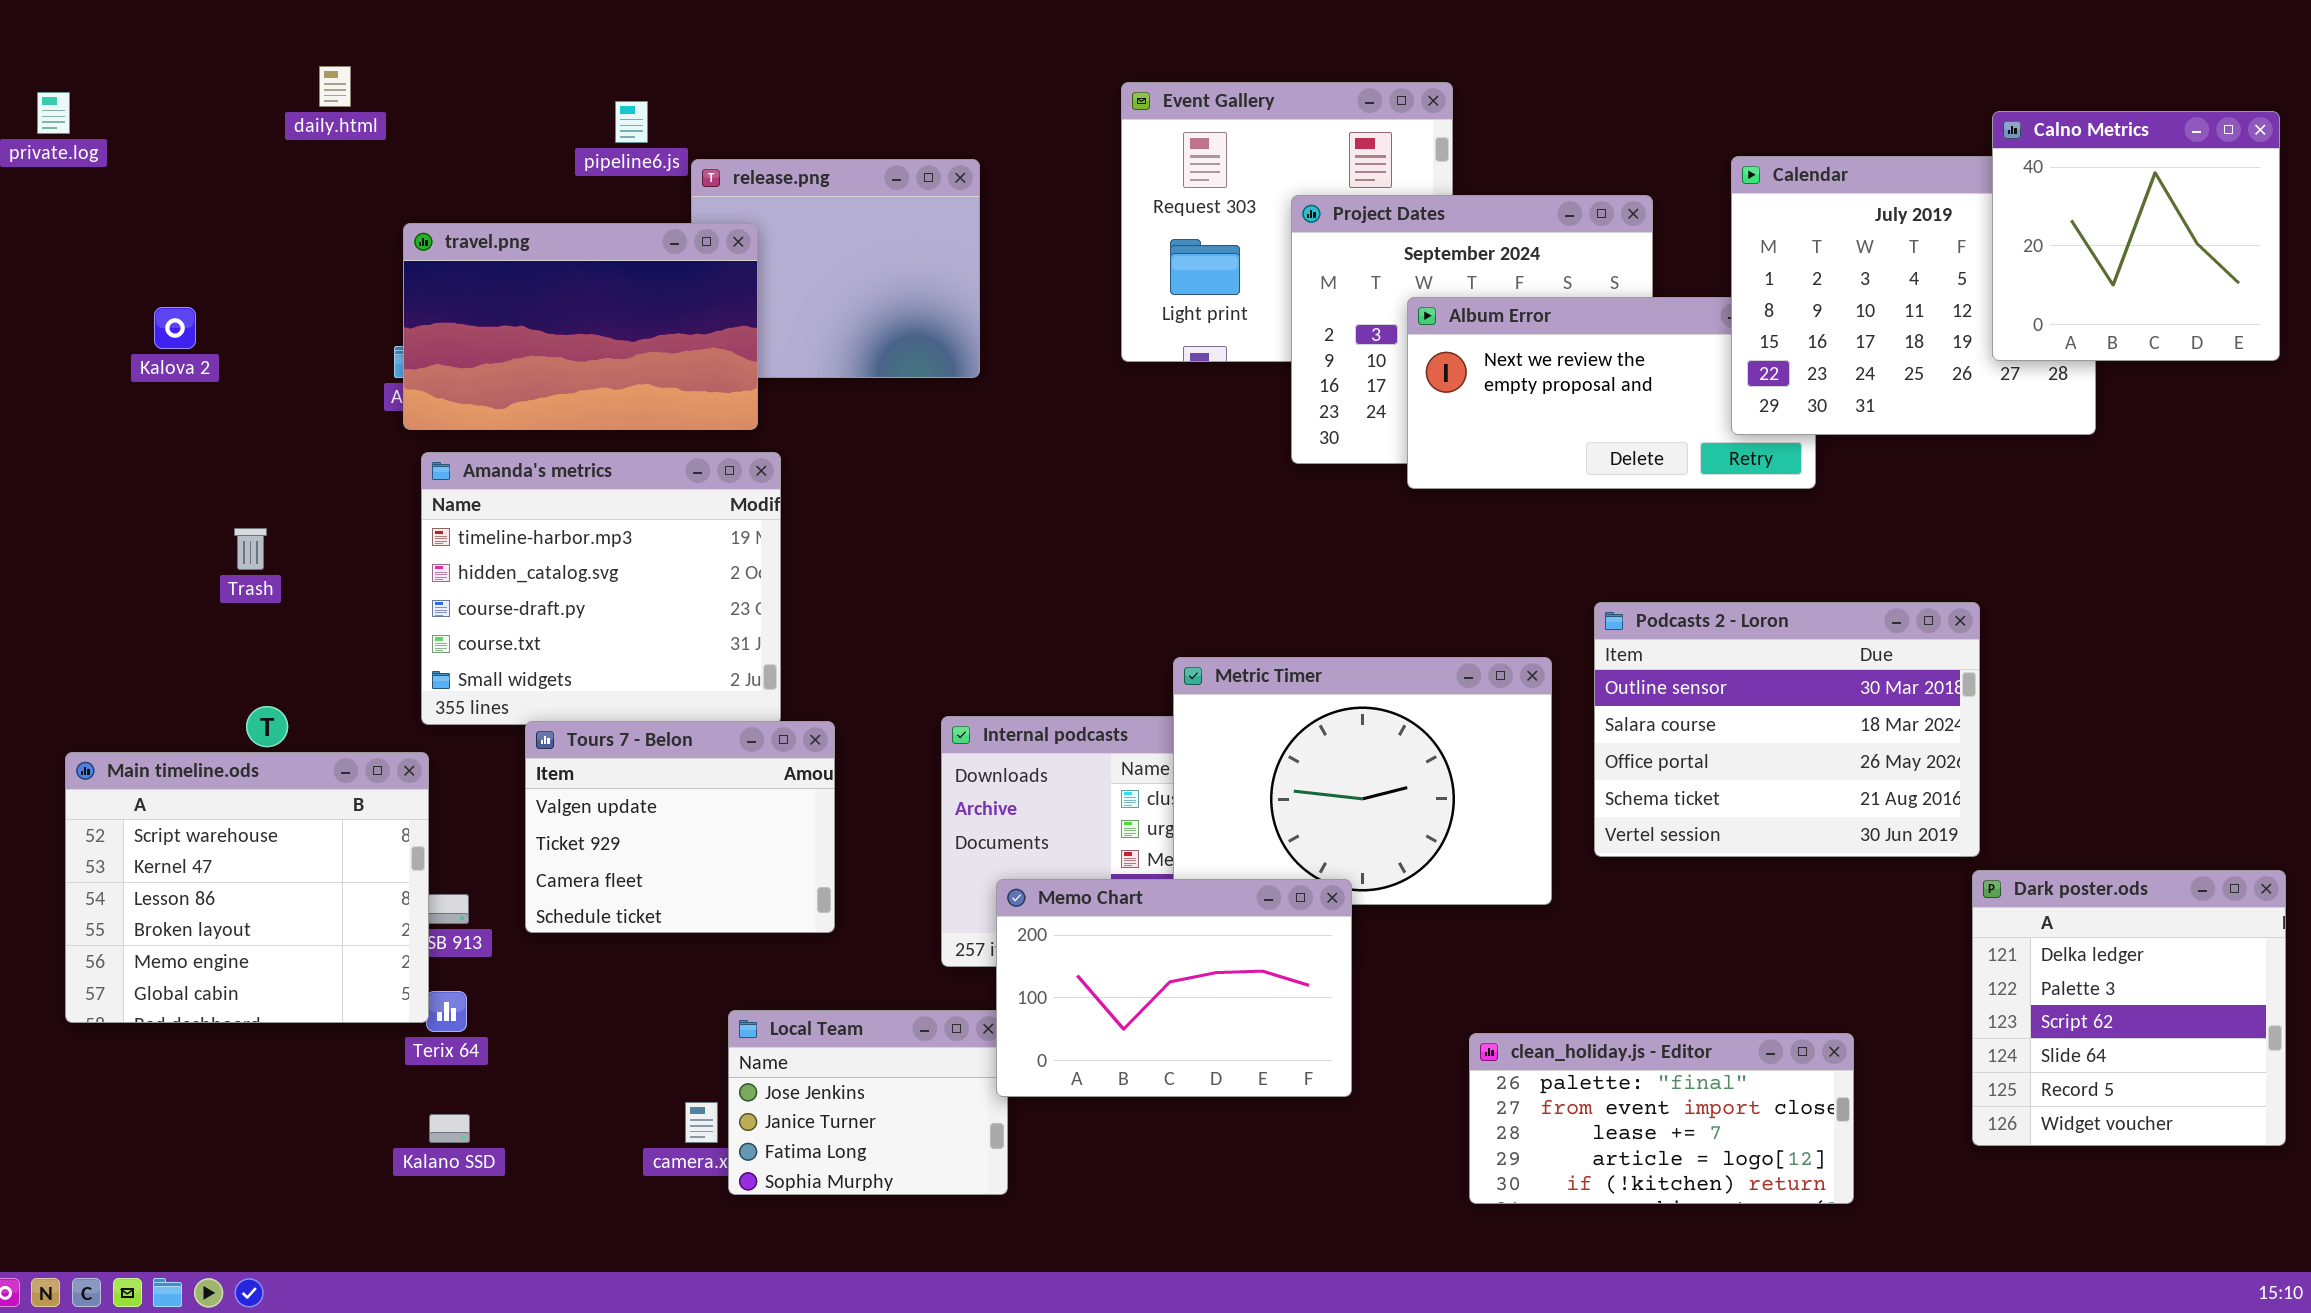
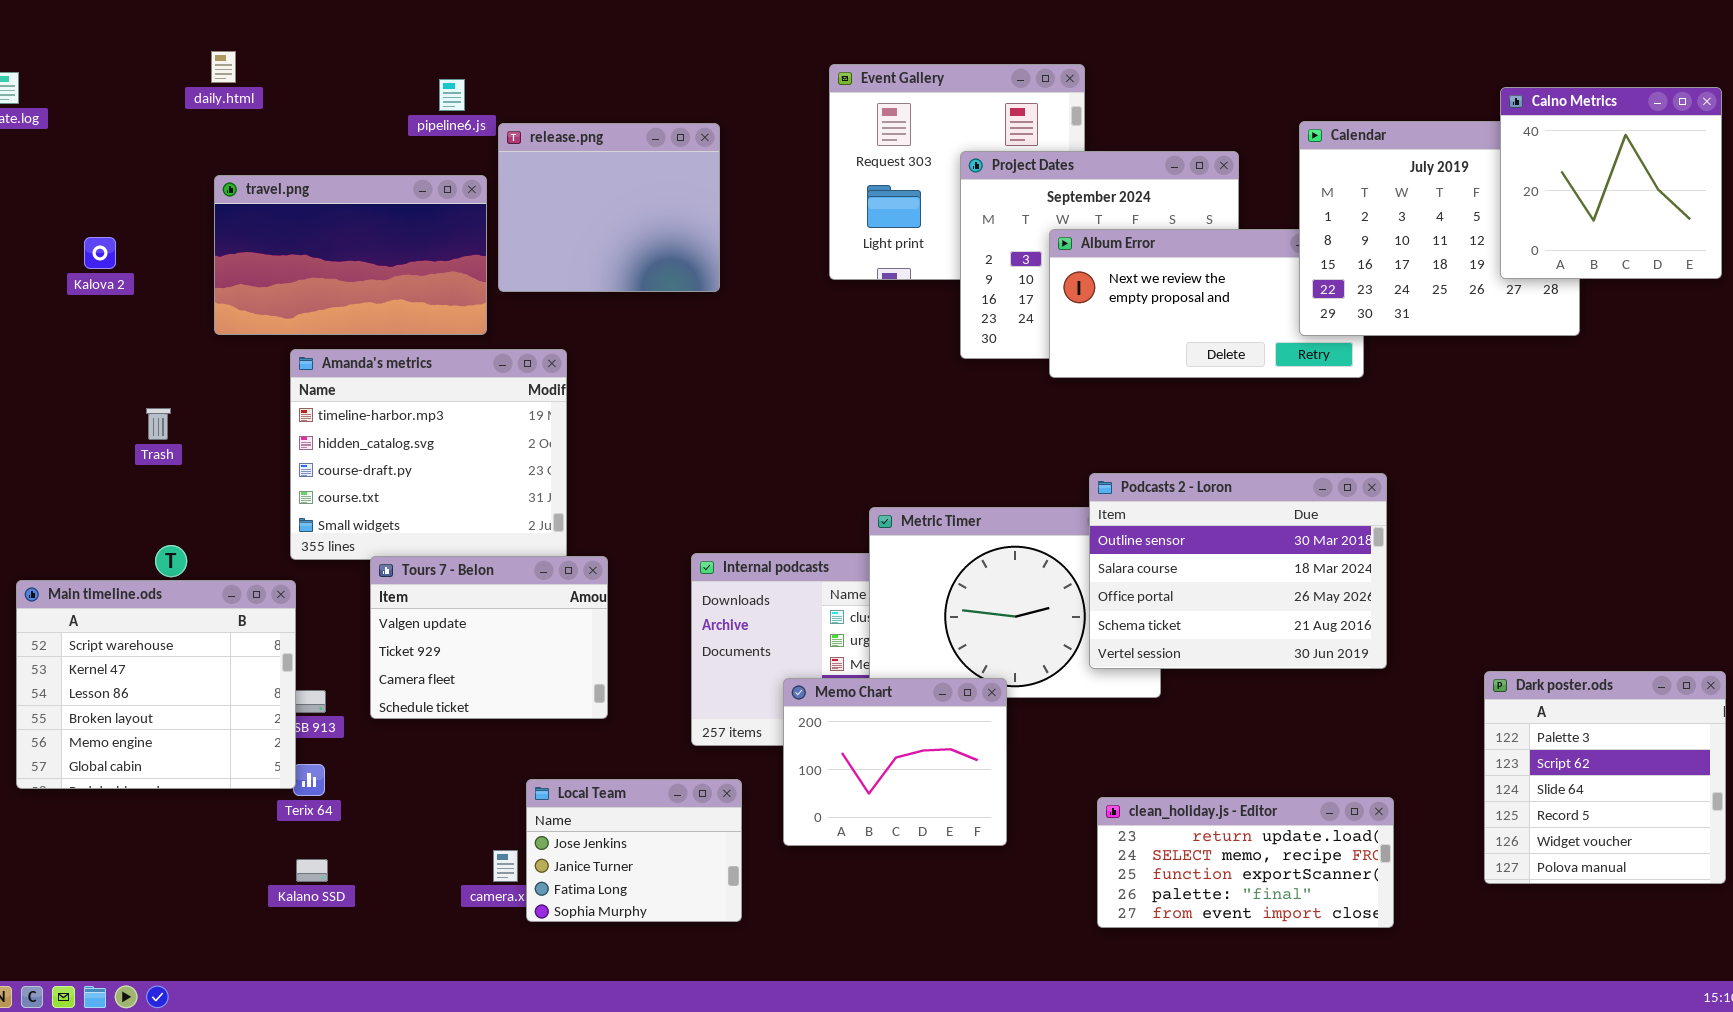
travel.png: [403,223,758,430] -> [214,175,487,335], moved
Podcasts 2 - Loron: [1594,602,1980,857] -> [1089,473,1387,669], moved
Dark poster.ods: [1972,870,2286,1146] -> [1484,671,1726,884], scrolled down 1 row
Memo Chart: [996,879,1352,1097] -> [783,678,1007,846], resized
clean_holiday.js - Editor: [1469,1033,1854,1204] -> [1097,797,1394,928], scrolled up 3 rows

